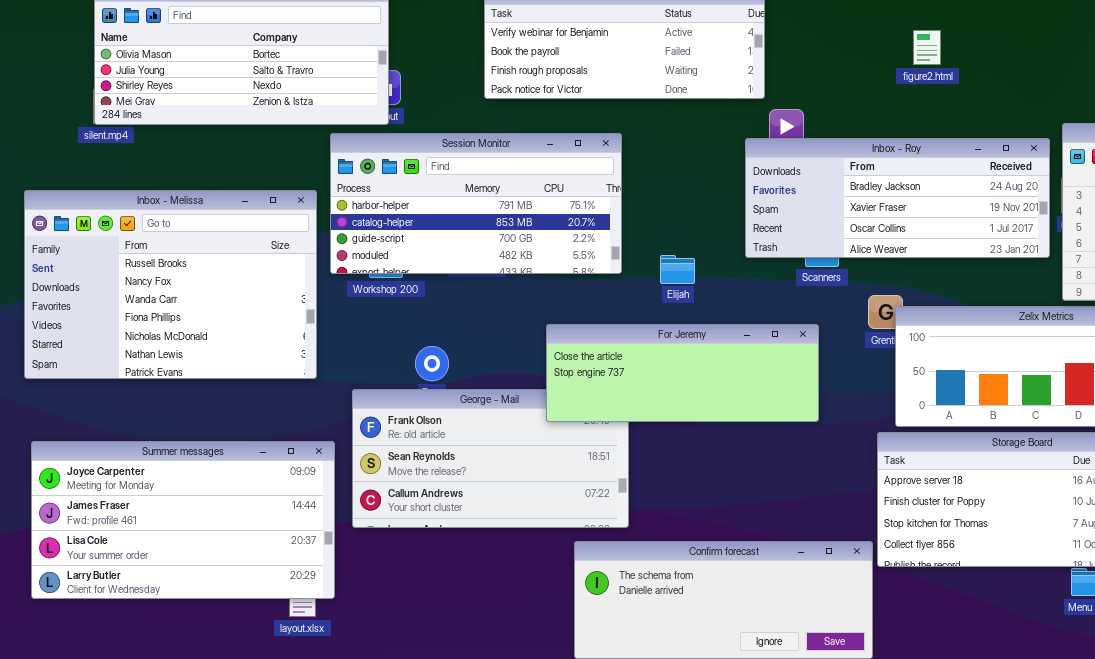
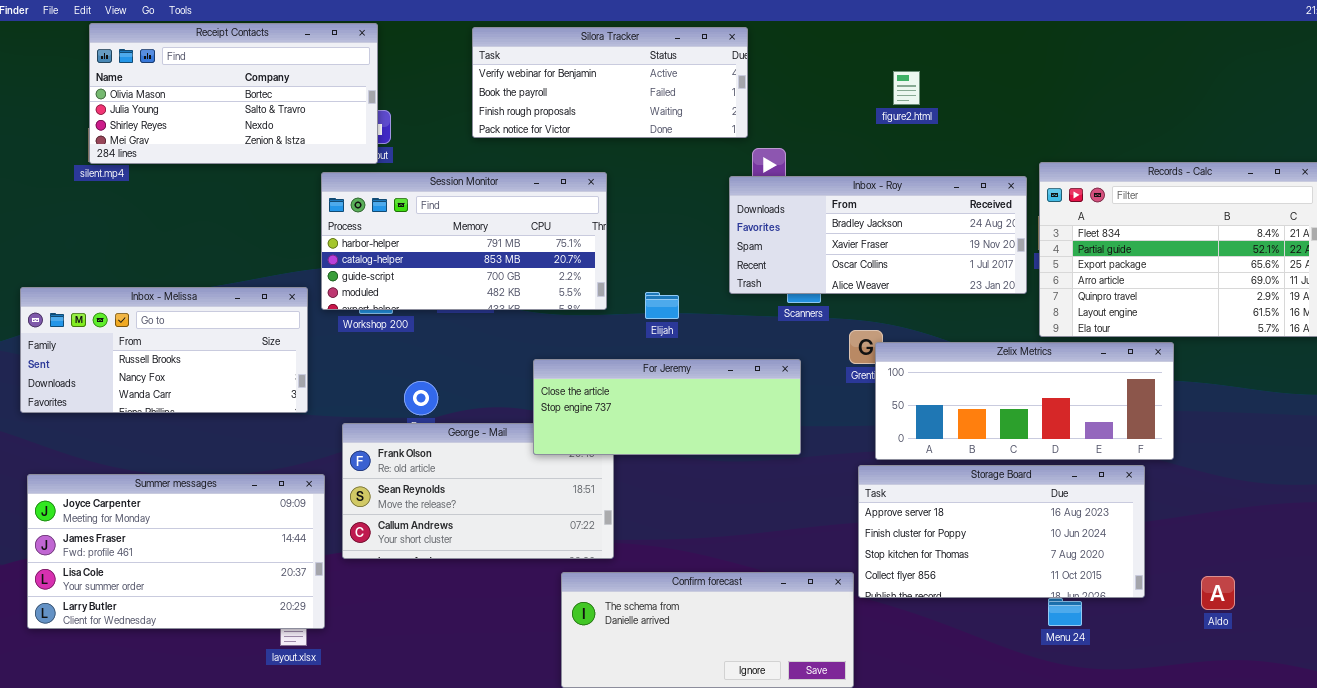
Inbox - Melissa: [24,190,317,379] -> [20,287,308,413], resized

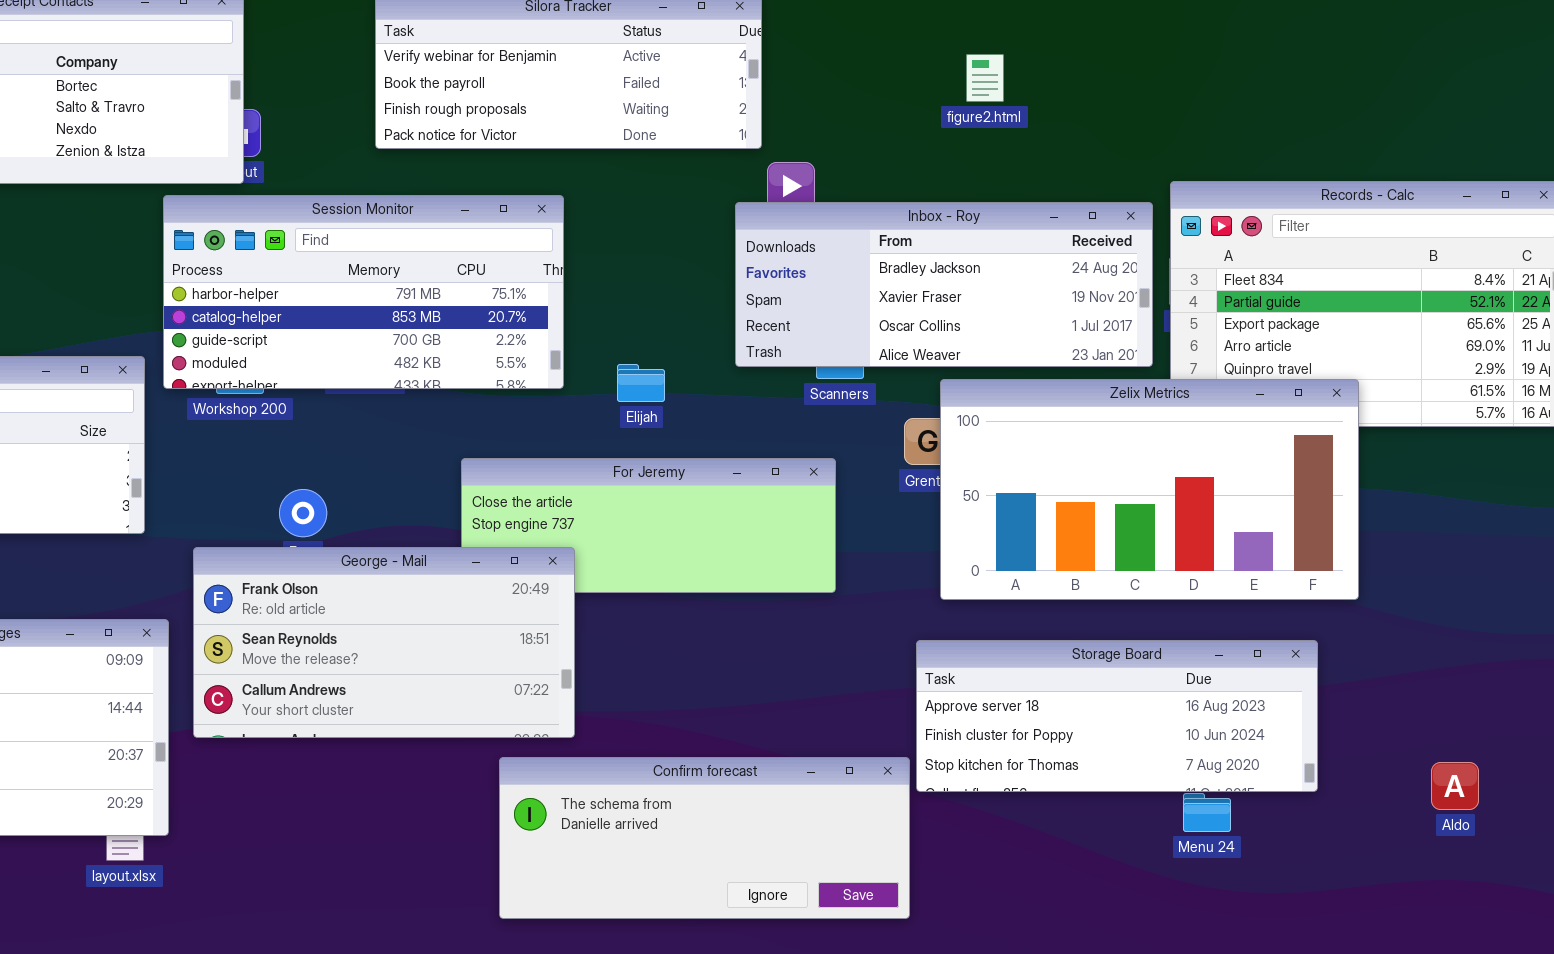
Zelix Metrics: [875,342,1174,460] -> [940,379,1359,600], resized
George - Mail: [342,423,614,559] -> [193,547,575,738], raised
Storage Board: [858,465,1145,598] -> [916,640,1318,792], resized
Aldo: [1201,576,1235,610] -> [1431,762,1479,810], moved

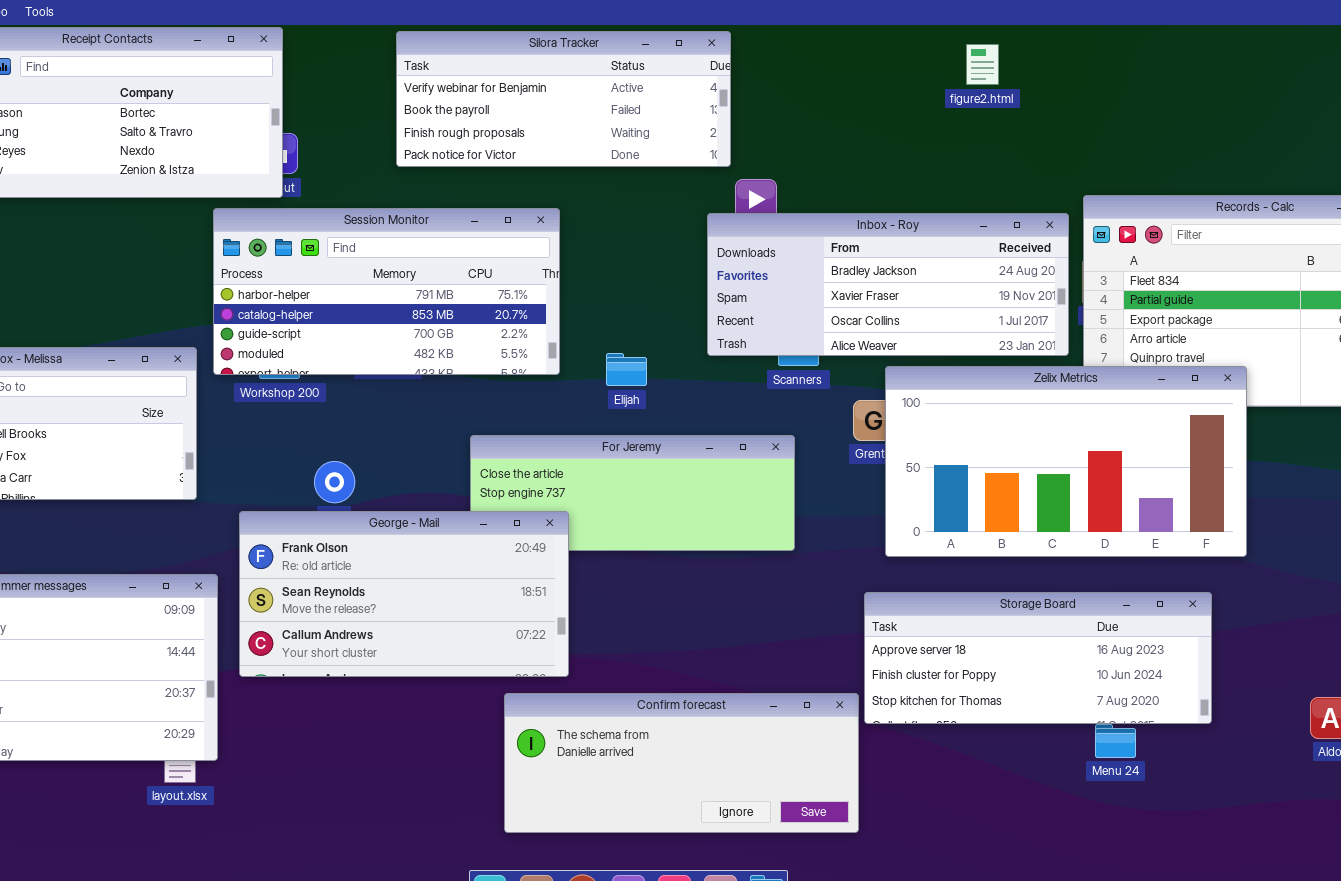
figure2.html: [966,54,1004,102] -> [966,44,999,85], moved

